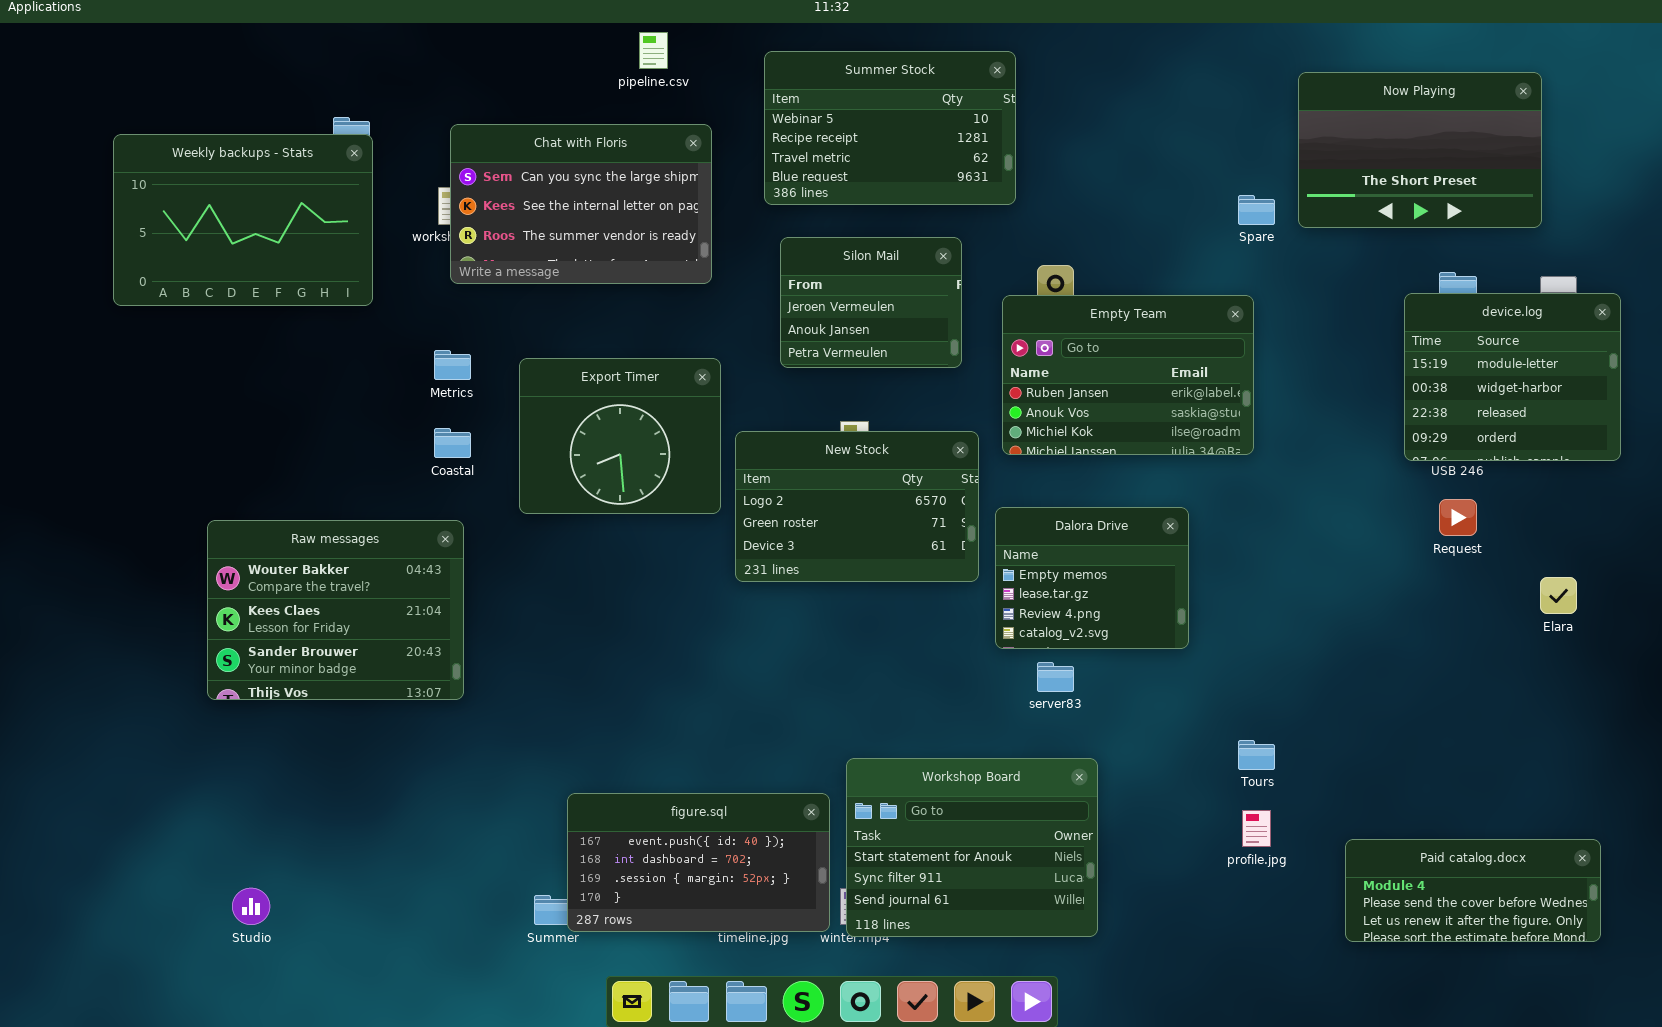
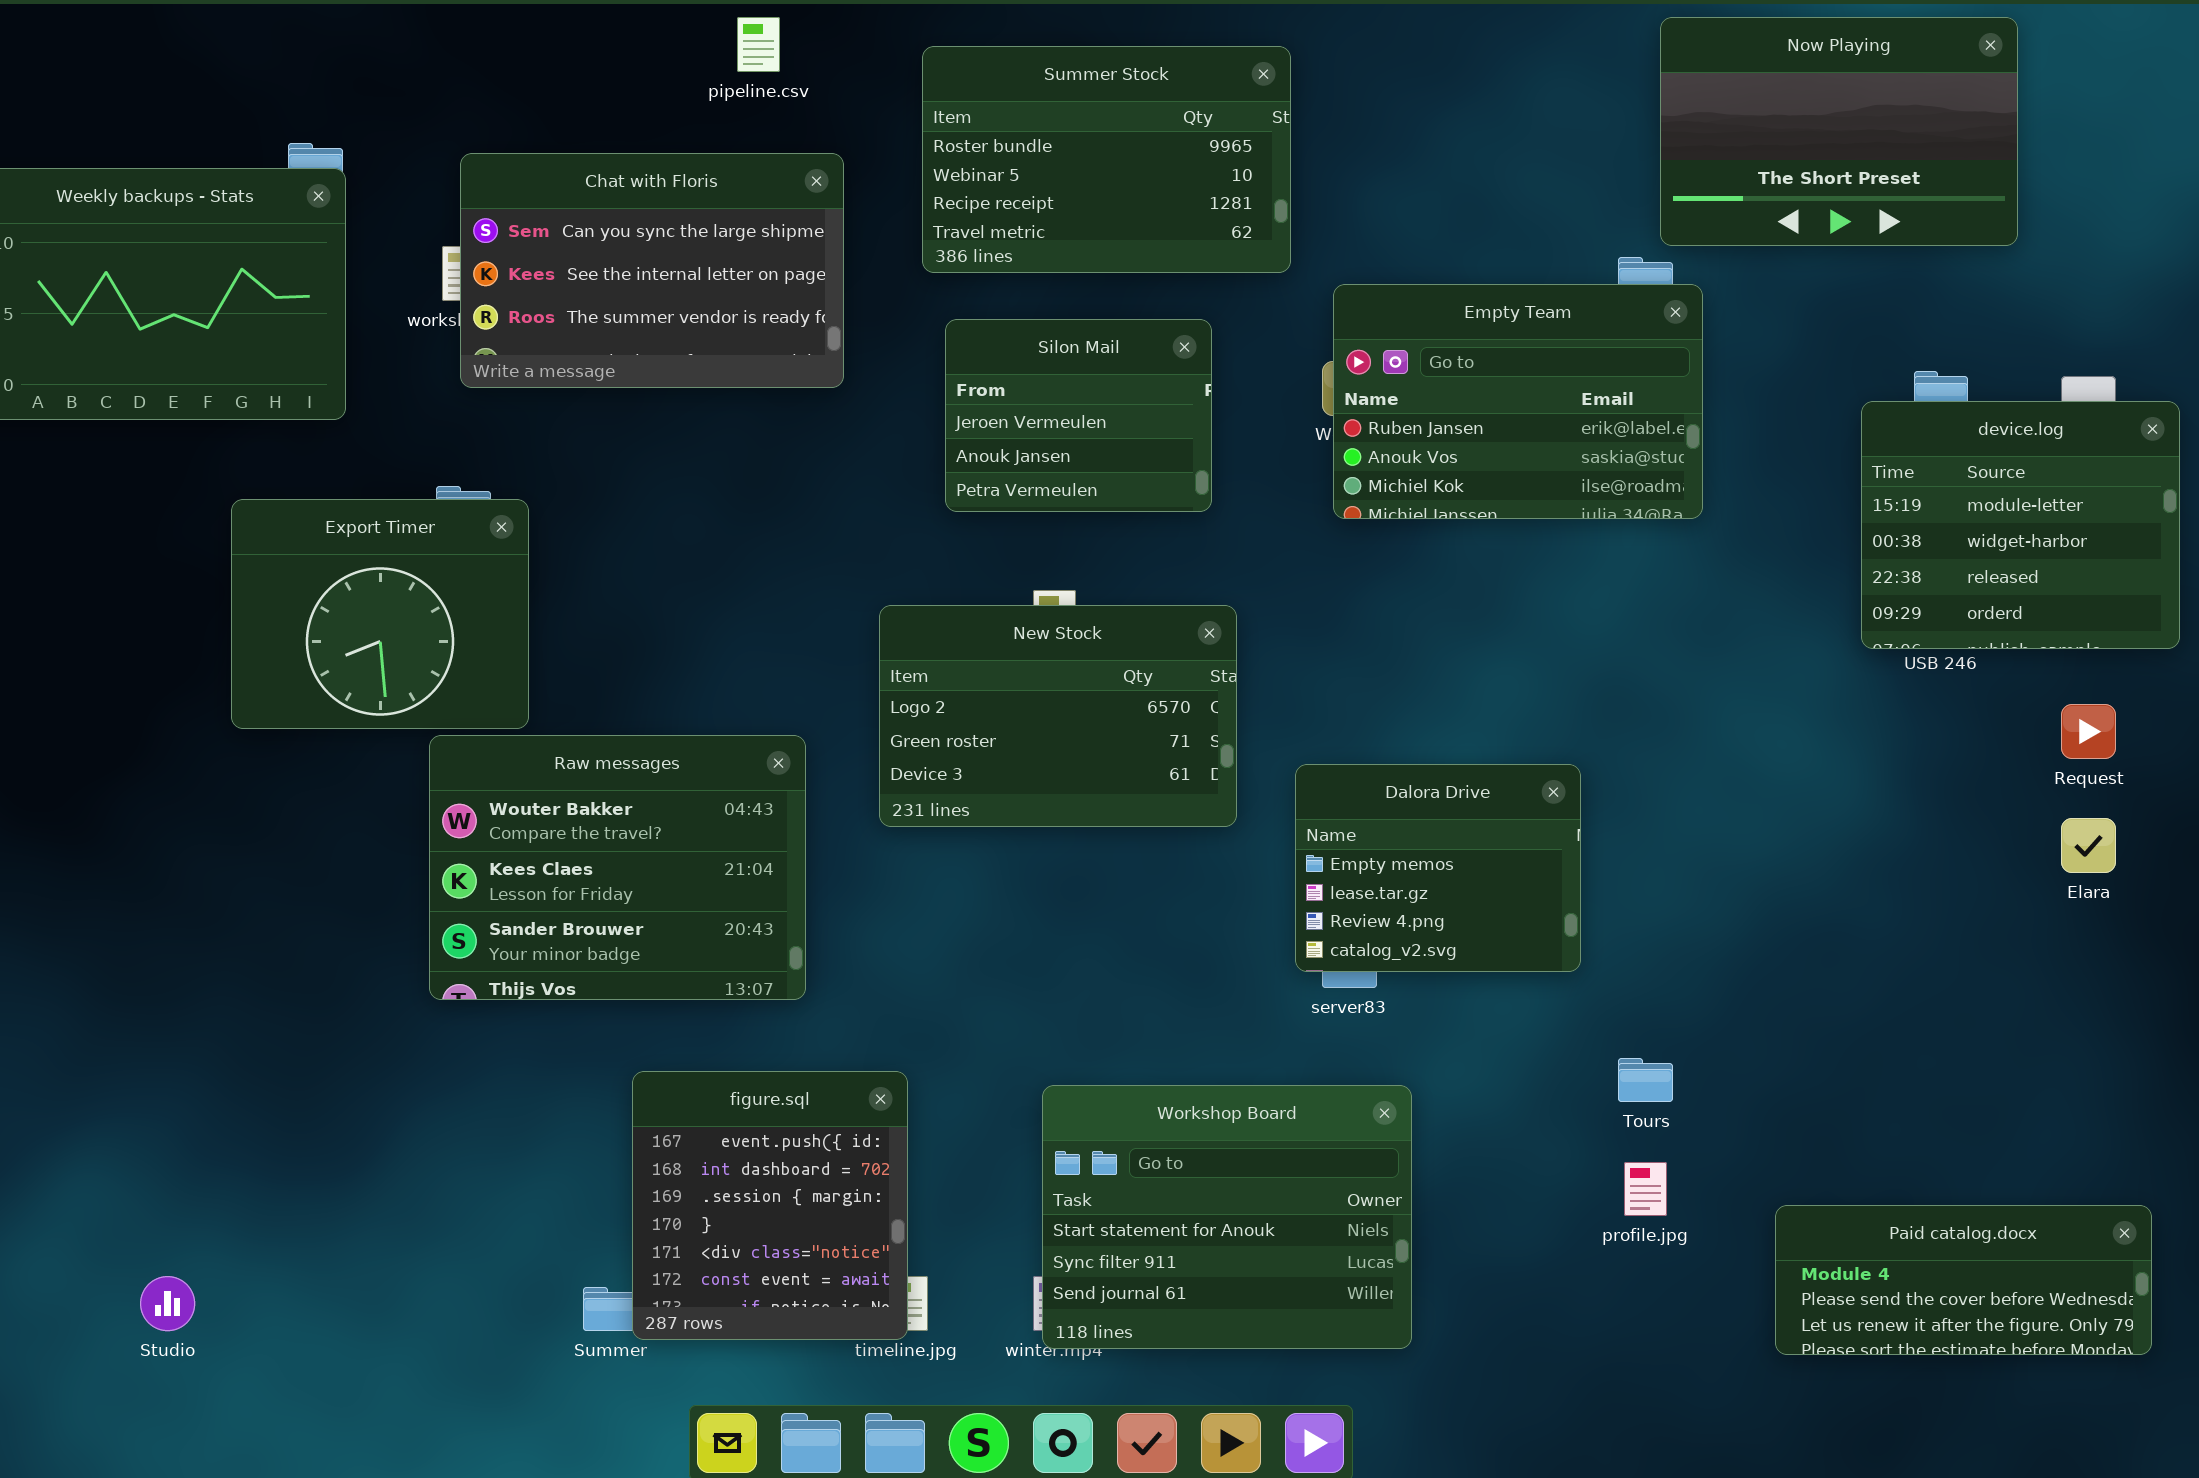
Summer Stock: [764,51,1016,205] -> [922,46,1291,273], scrolled up 1 row
Now Playing: [1298,72,1542,228] -> [1660,17,2018,246], moved
Empty Team: [1002,295,1254,455] -> [1333,284,1703,519], moved
Export Timer: [519,358,721,514] -> [231,499,529,729], moved
Request: [1439,499,1477,536] -> [2061,704,2116,759], moved
Dalora Drive: [995,507,1189,649] -> [1295,764,1581,972], moved
Raw messages: [207,520,464,700] -> [429,735,806,1000], moved
figure.sql: [567,793,830,932] -> [632,1071,908,1340], resized

